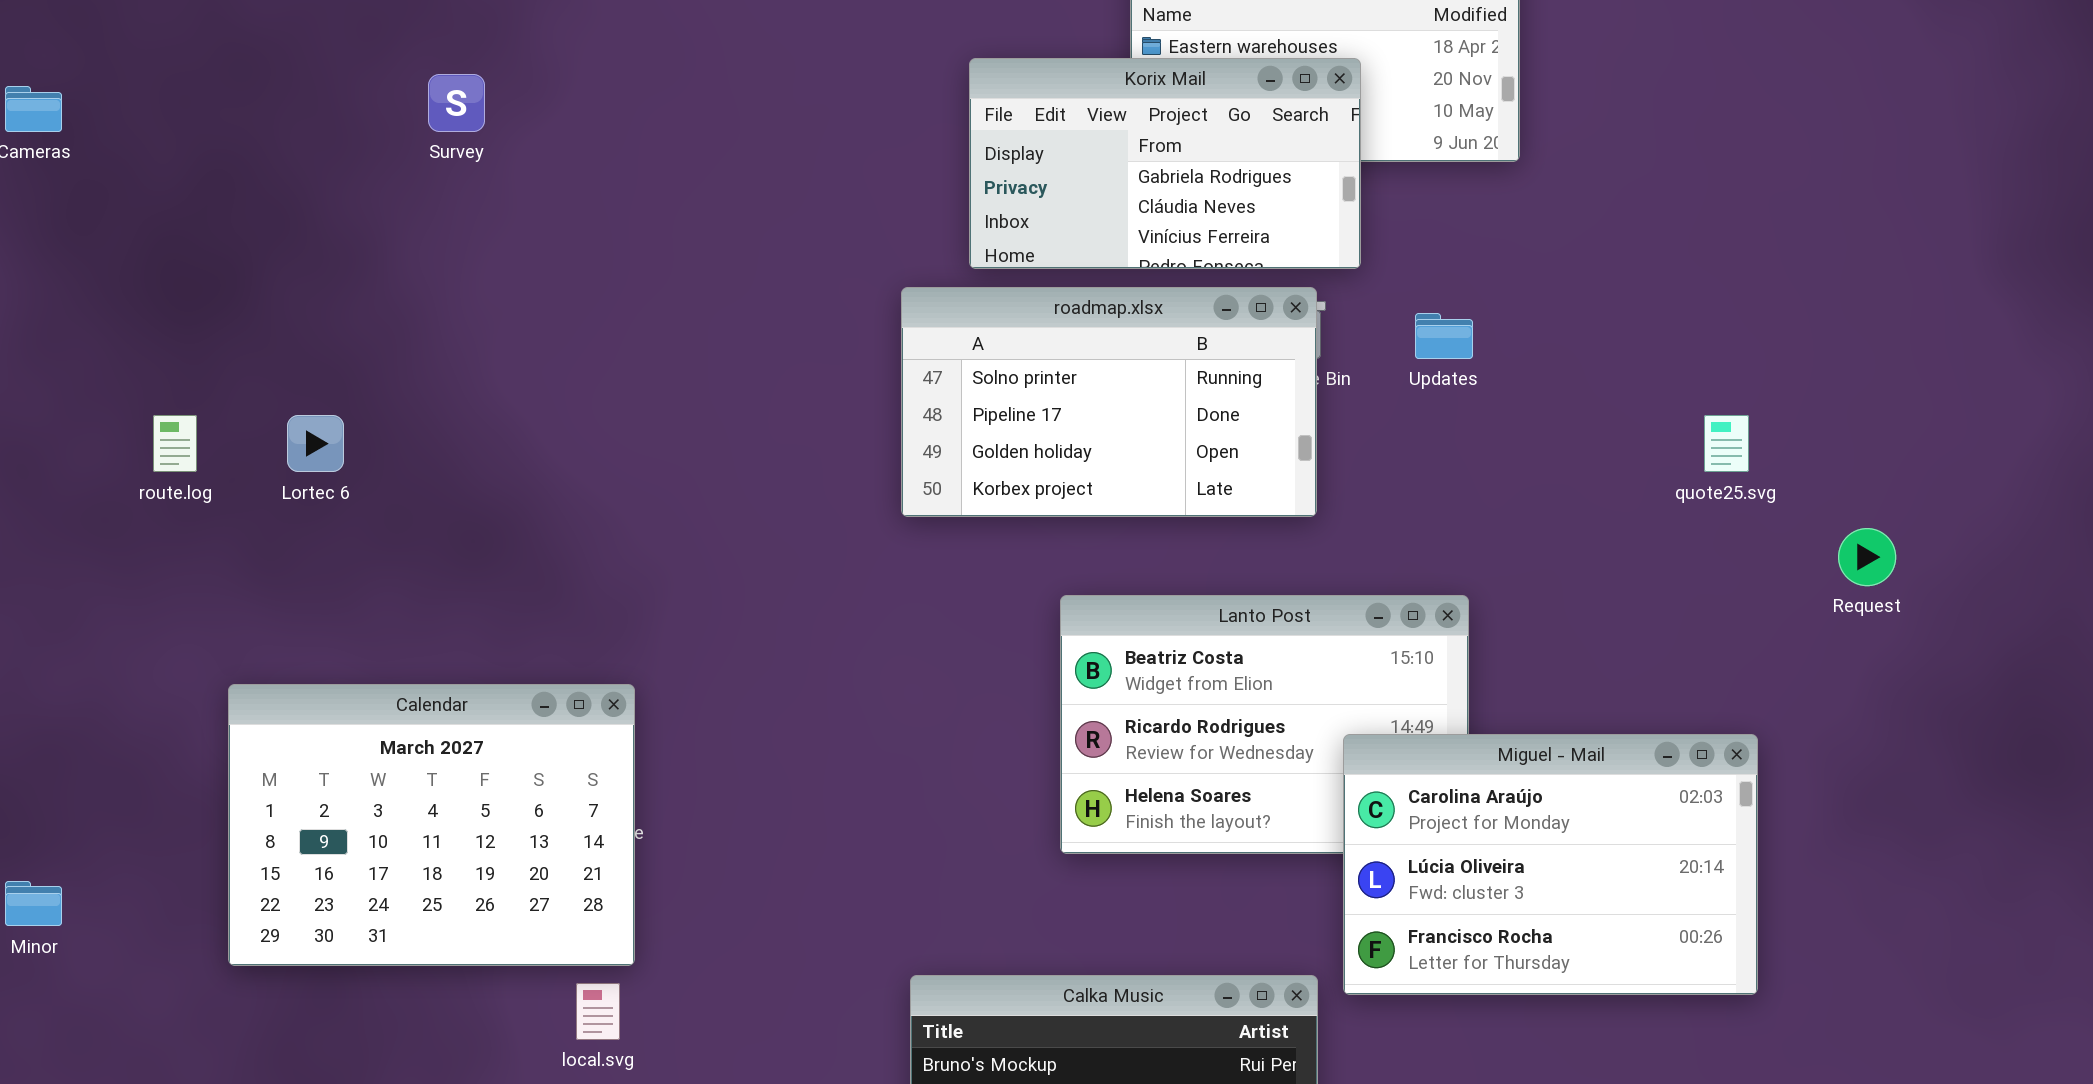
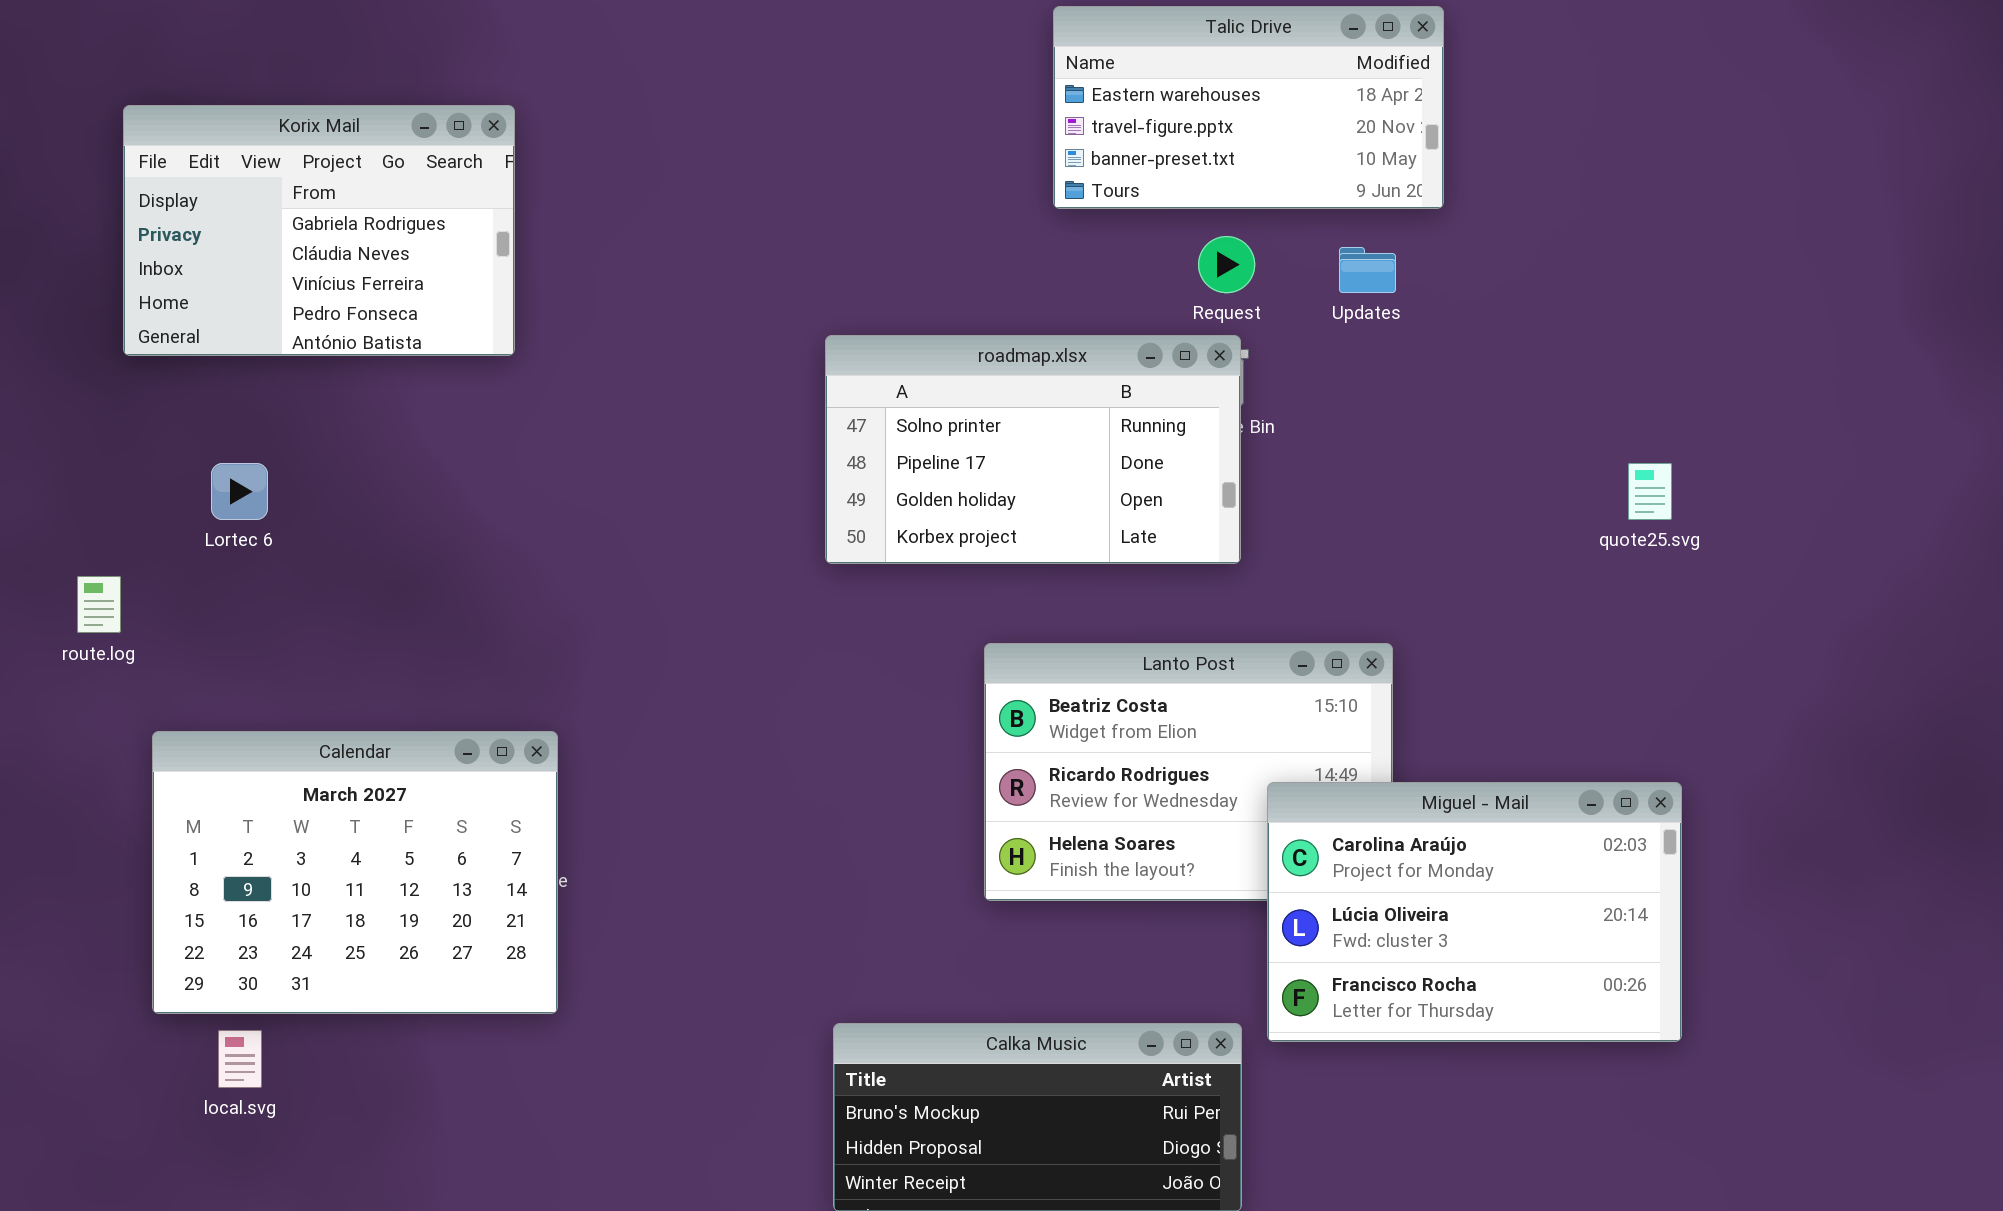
Korix Mail: [969,58,1361,269] -> [123,105,515,356], moved, resized
Updates: [1415,313,1473,359] -> [1339,247,1396,293], moved
route.log: [153,415,197,472] -> [77,576,121,633], moved
Request: [1838,528,1896,586] -> [1198,236,1255,293], moved
local.svg: [576,983,620,1040] -> [218,1030,262,1088], moved

